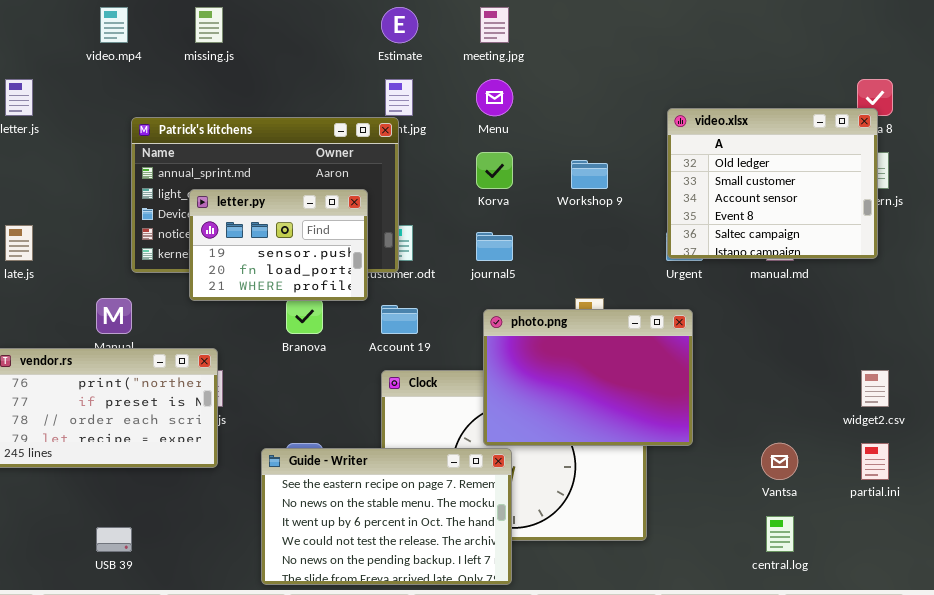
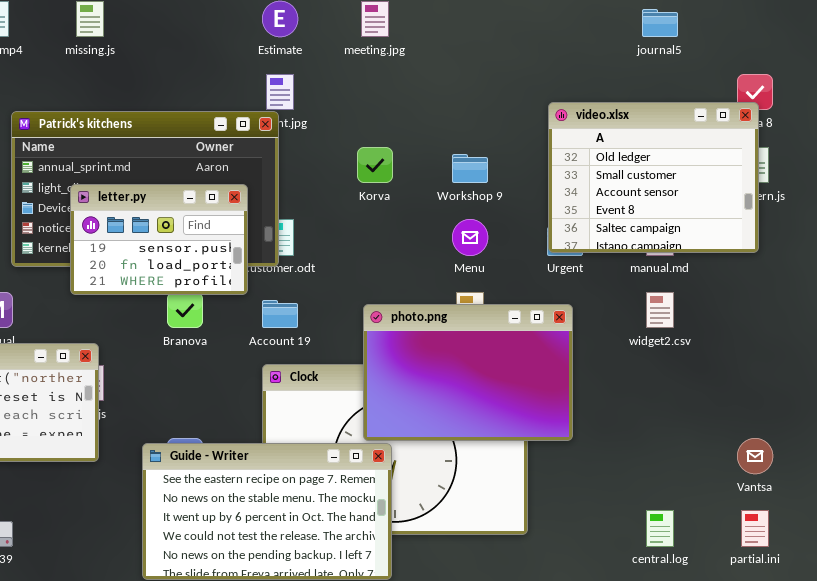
Menu: [476,79,513,116] -> [452,219,488,256], moved
journal5: [476,232,513,261] -> [642,9,678,37], moved
widget2.csv: [861,370,889,407] -> [646,292,674,328], moved
Vantsa: [761,443,798,480] -> [737,438,773,474], moved
partial.ini: [861,443,889,480] -> [741,510,769,547], moved

